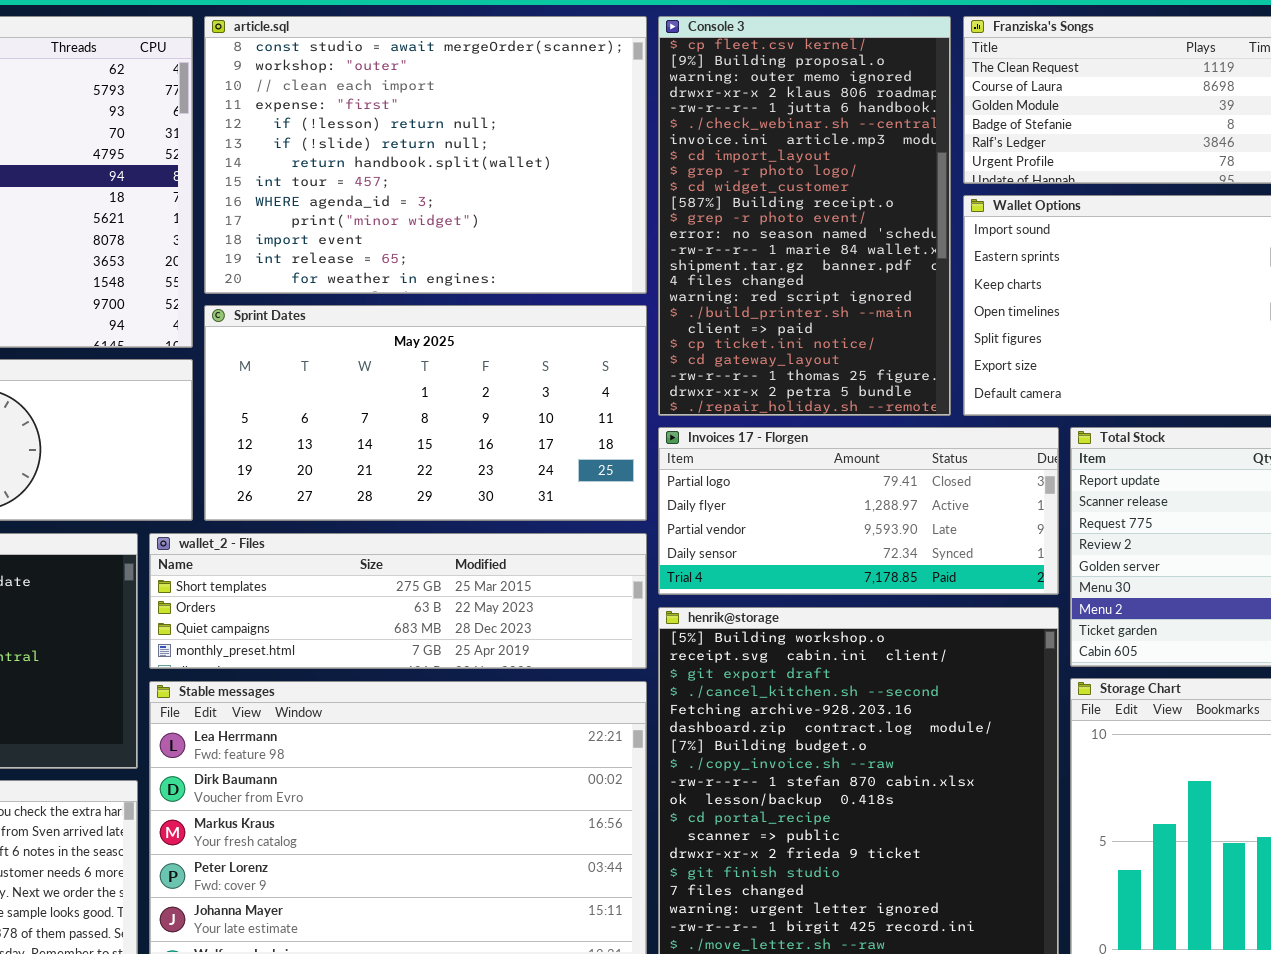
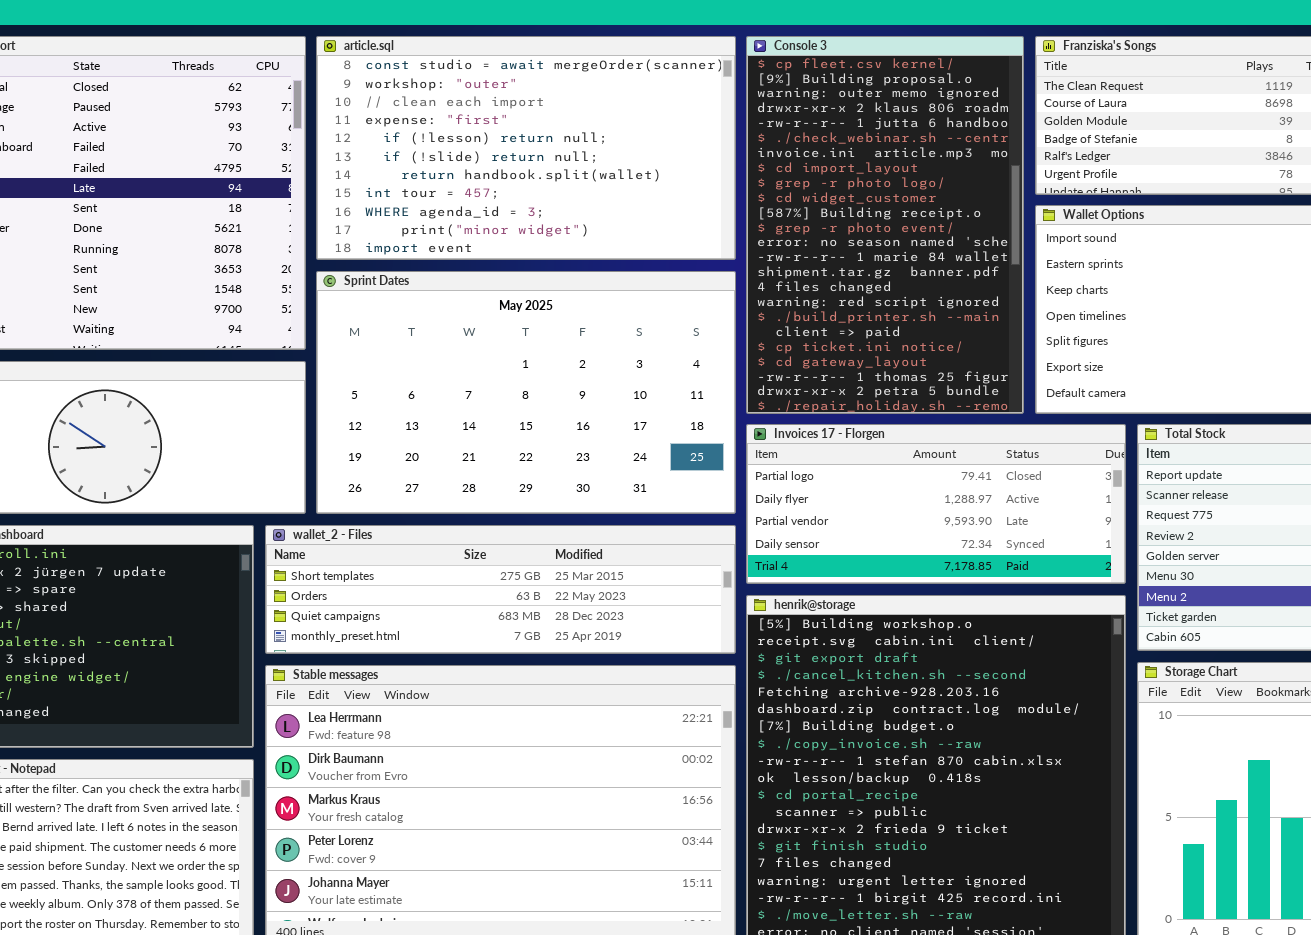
article.sql: [204,16,647,294] -> [316,36,736,260], resized
Sprint Dates: [204,305,647,521] -> [316,271,736,514], resized

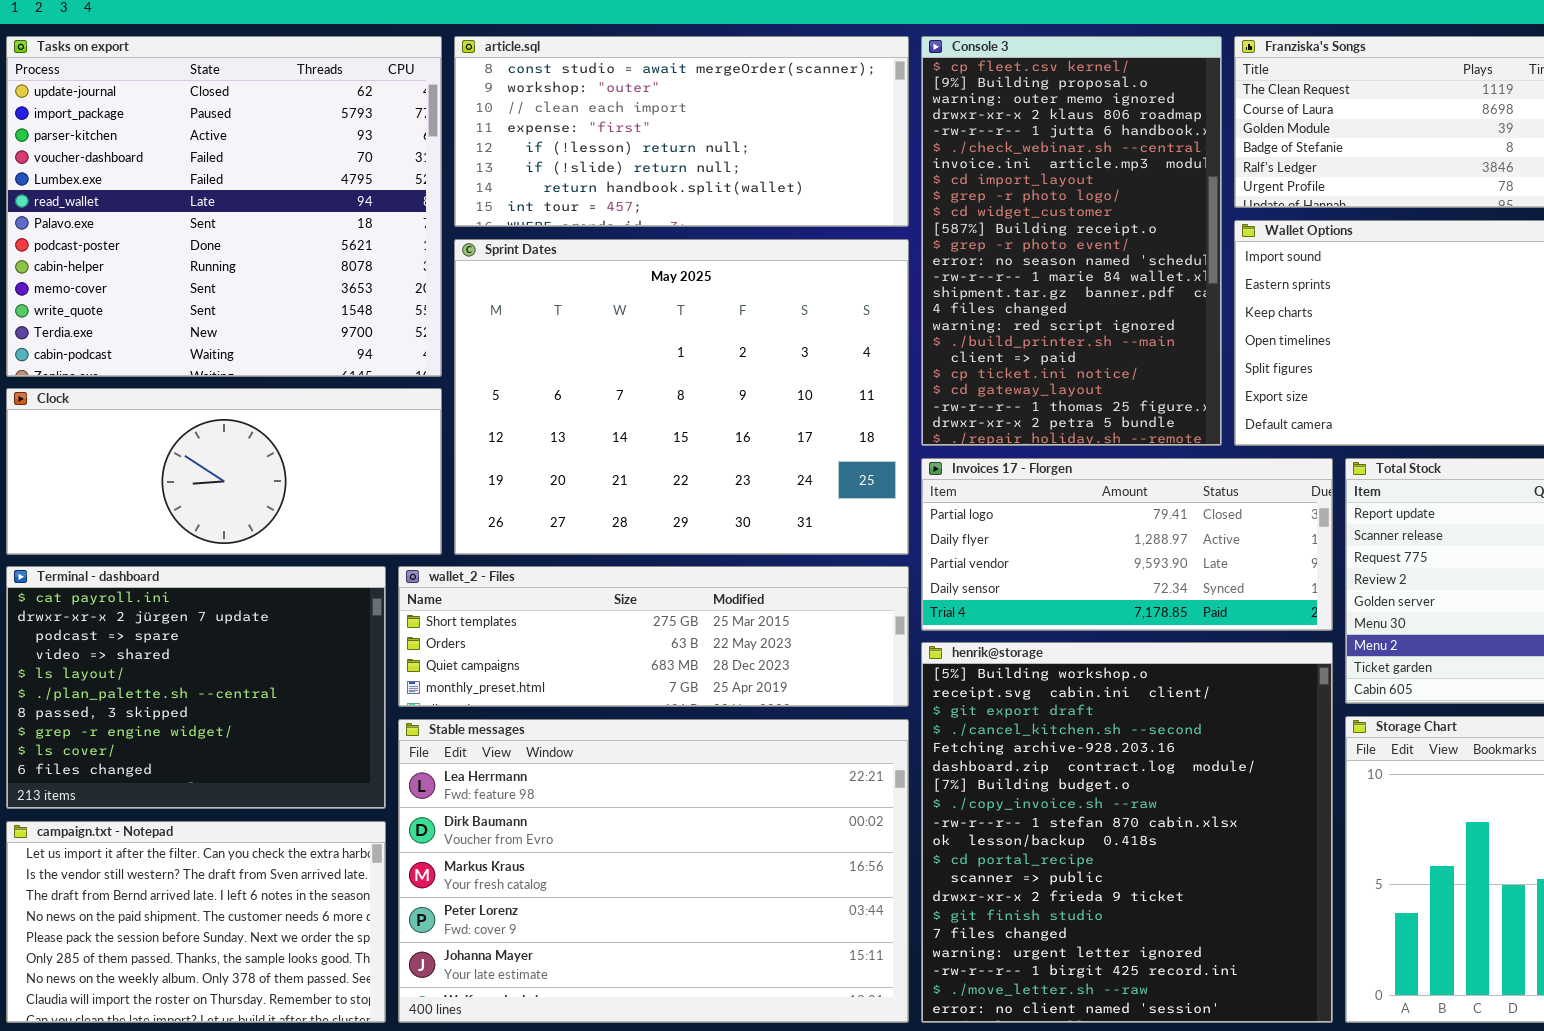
article.sql: [316,36,736,260] -> [454,36,909,227], resized
Sprint Dates: [316,271,736,514] -> [454,239,909,555], resized

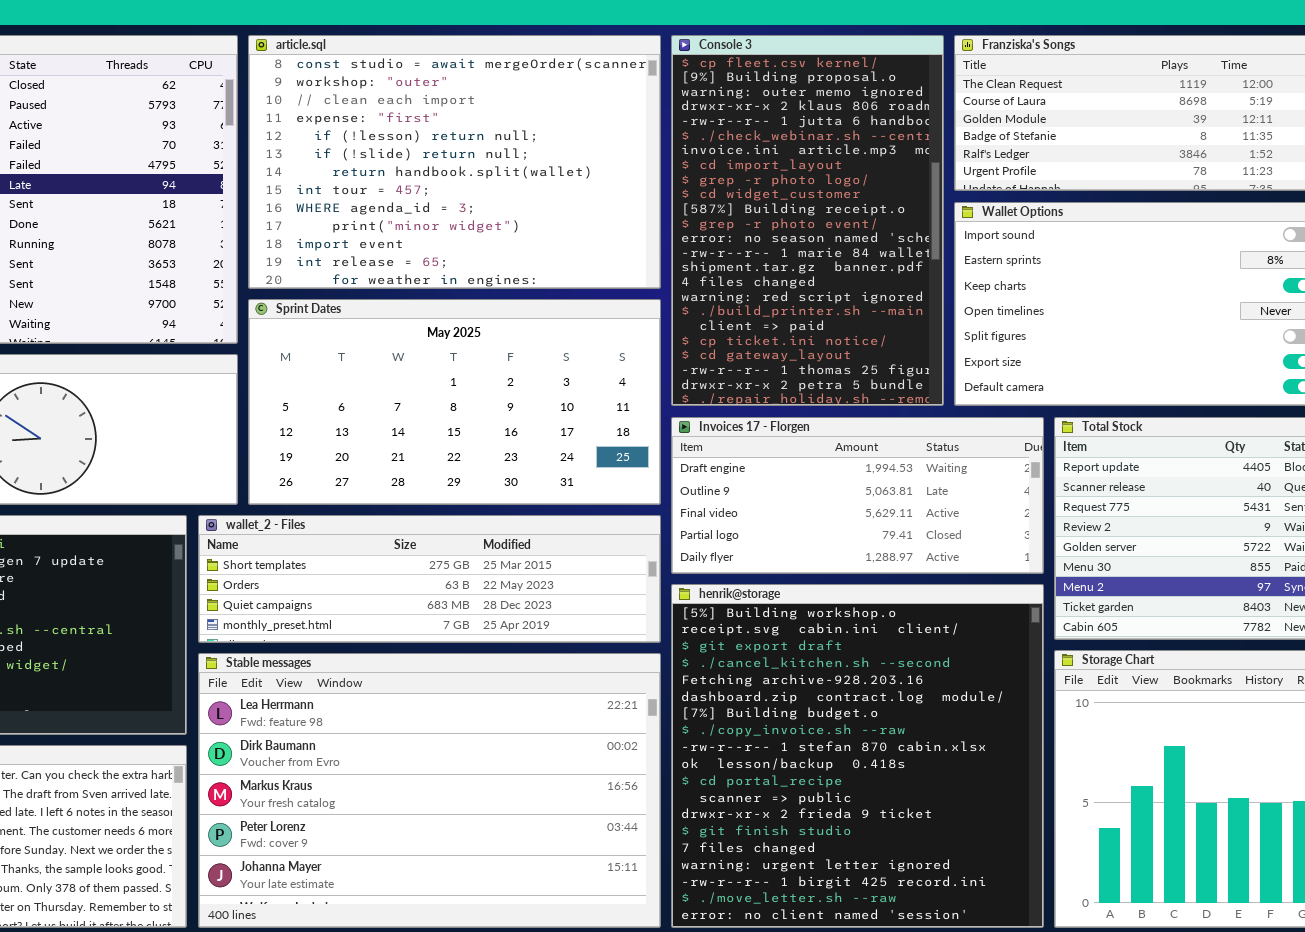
article.sql: [454,36,909,227] -> [248,35,661,289], resized
Sprint Dates: [454,239,909,555] -> [248,299,661,505], resized
Invoices 17 - Florgen: [921,458,1333,631] -> [671,417,1044,574], scrolled up 3 rows

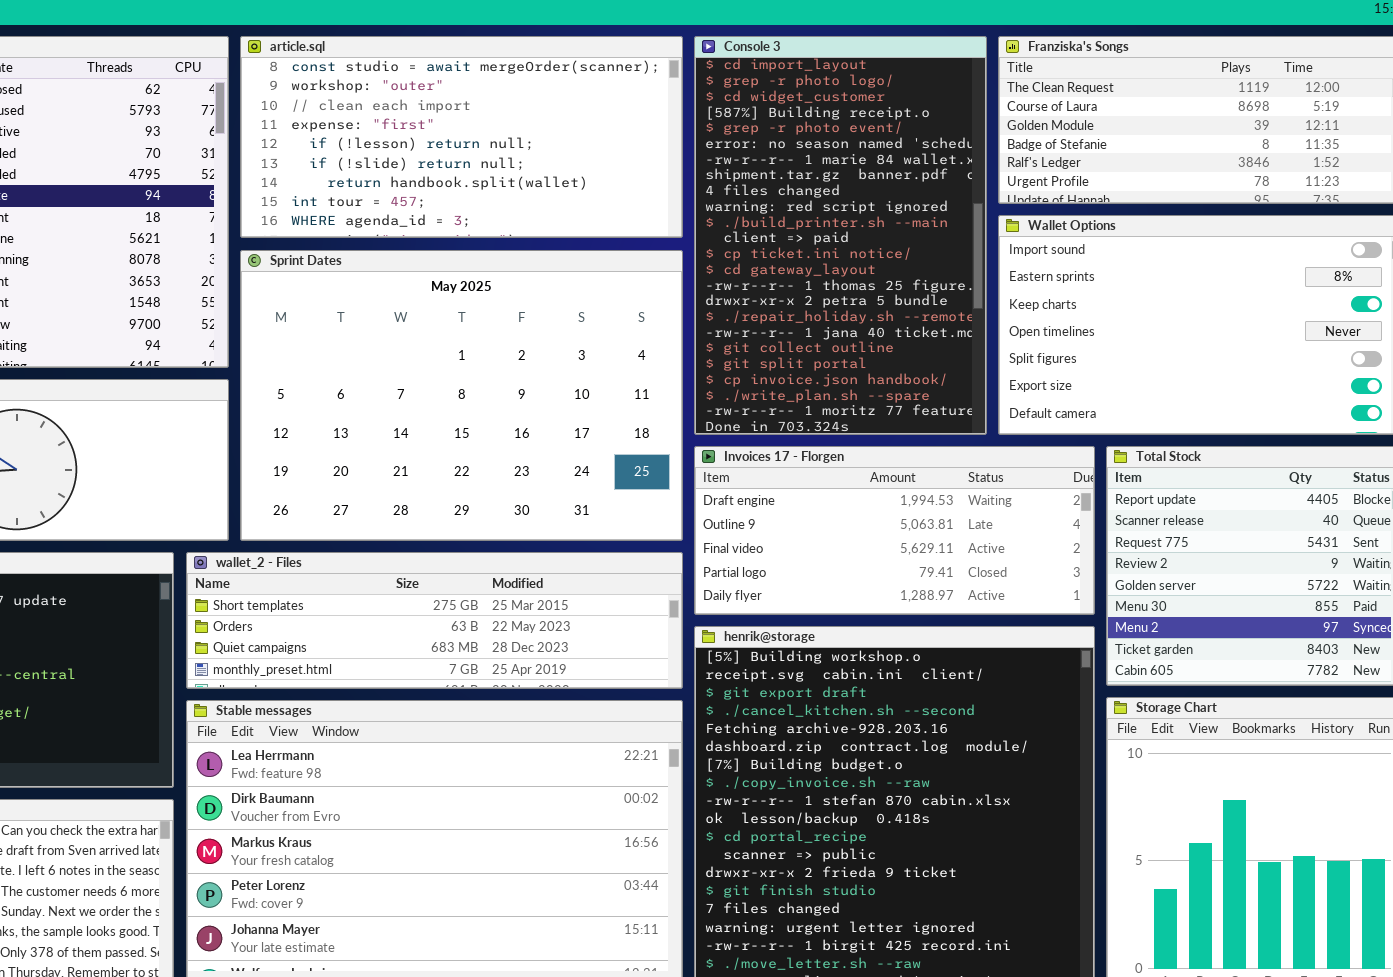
article.sql: [248,35,661,289] -> [240,36,683,238], resized
Console 3: [671,35,944,406] -> [694,36,987,435], scrolled down 7 rows
Sprint Dates: [248,299,661,505] -> [240,250,683,541], resized

